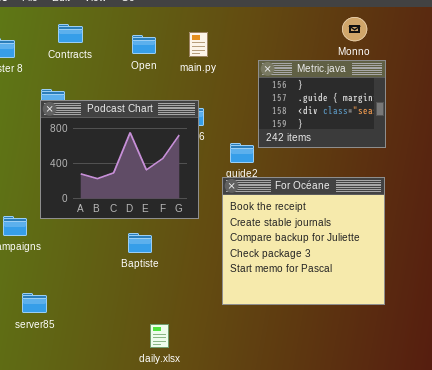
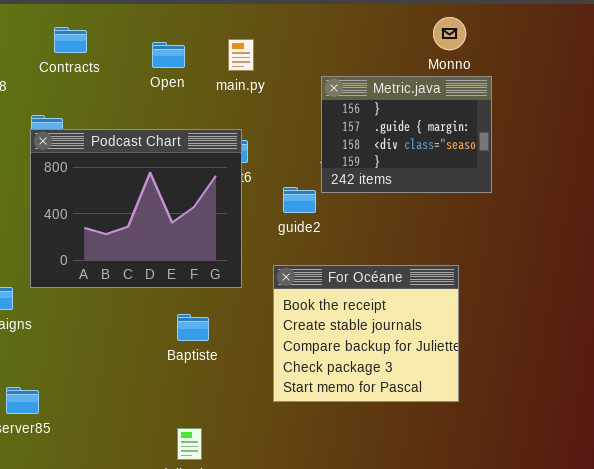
For Océane: [222,177,385,305] -> [273,265,459,402], resized
Baptiste: [128,233,152,253] -> [177,314,209,341], moved

